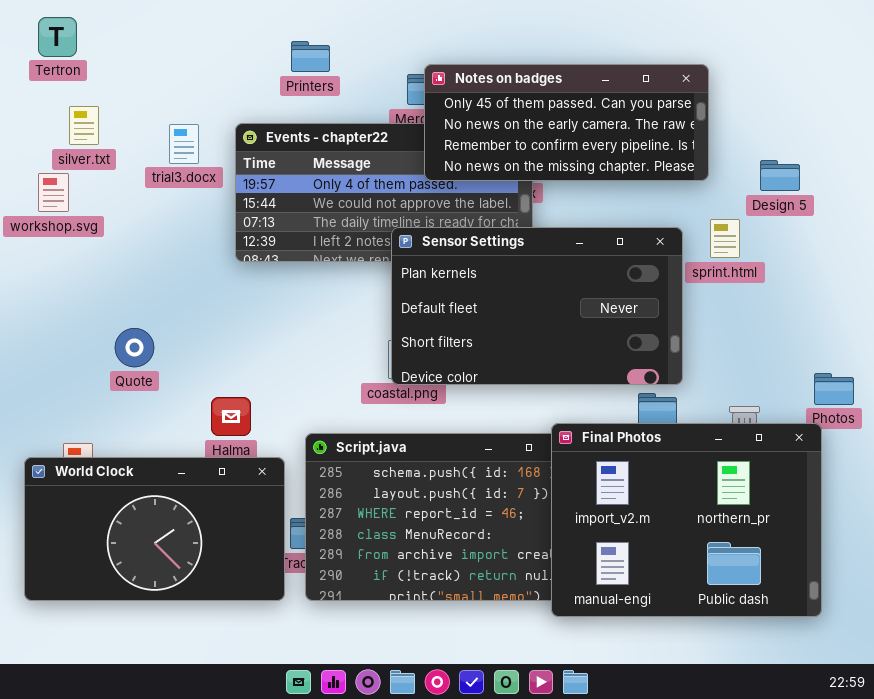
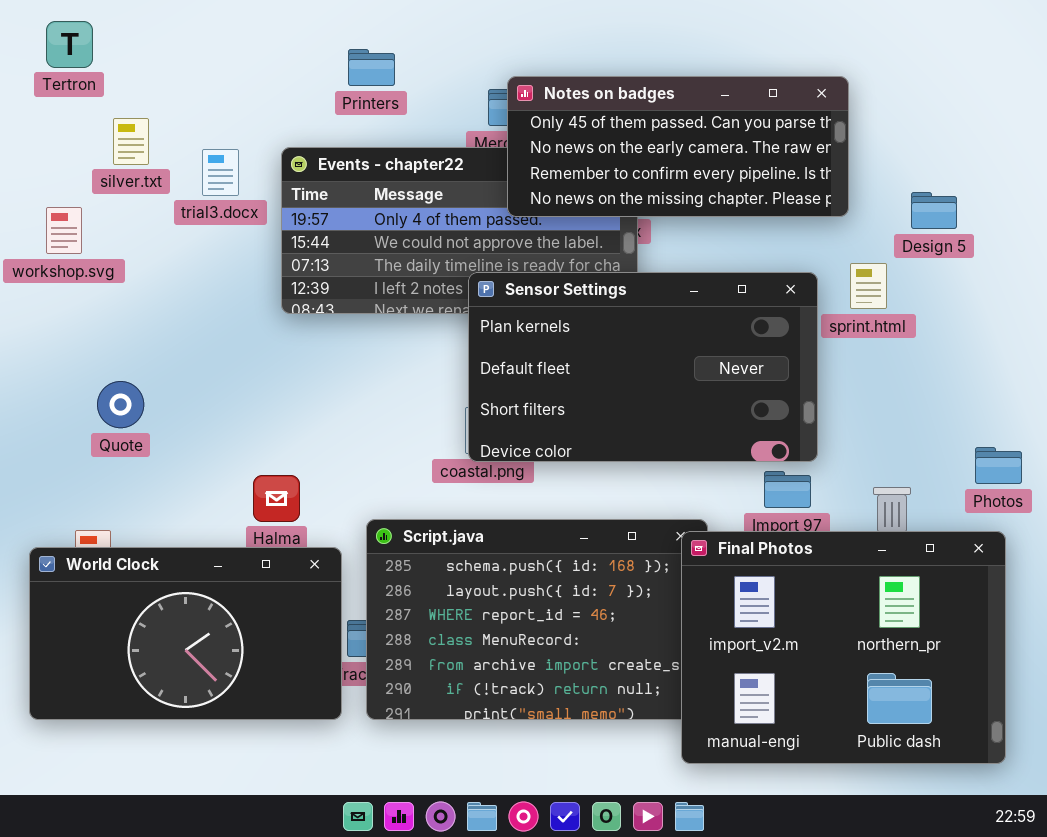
silver.txt: [69,106,99,145] -> [113,118,149,165], moved
Quote: [115,328,154,367] -> [97,381,144,428], moved
Final Photos: [551,423,822,617] -> [681,531,1006,764], moved

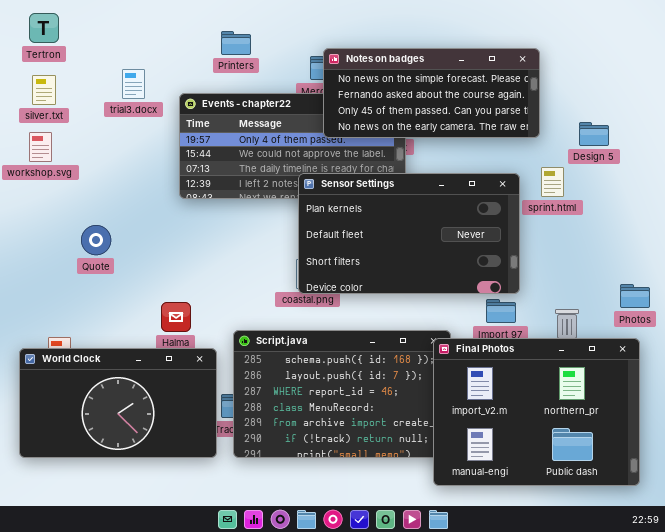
Notes on badges: [507,76,849,217] -> [323,48,540,138], scrolled up 2 rows
silver.txt: [113,118,149,165] -> [32,75,56,105], moved
trial3.docx: [202,149,239,196] -> [122,69,145,99], moved
Quote: [97,381,144,428] -> [81,225,111,255], moved

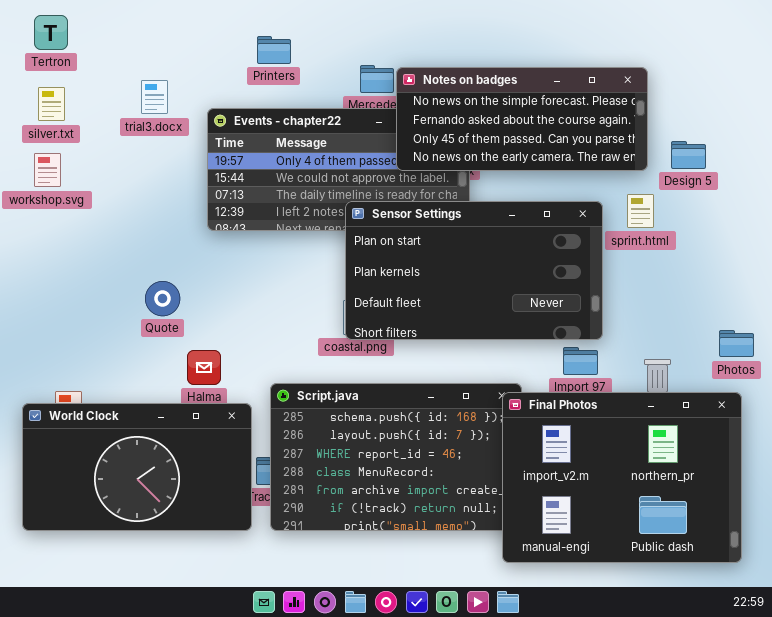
Notes on badges: [323,48,540,138] -> [396,67,648,171], moved
Sensor Settings: [298,173,520,294] -> [345,201,603,340], scrolled up 1 row
Quote: [81,225,111,255] -> [145,281,180,316], moved

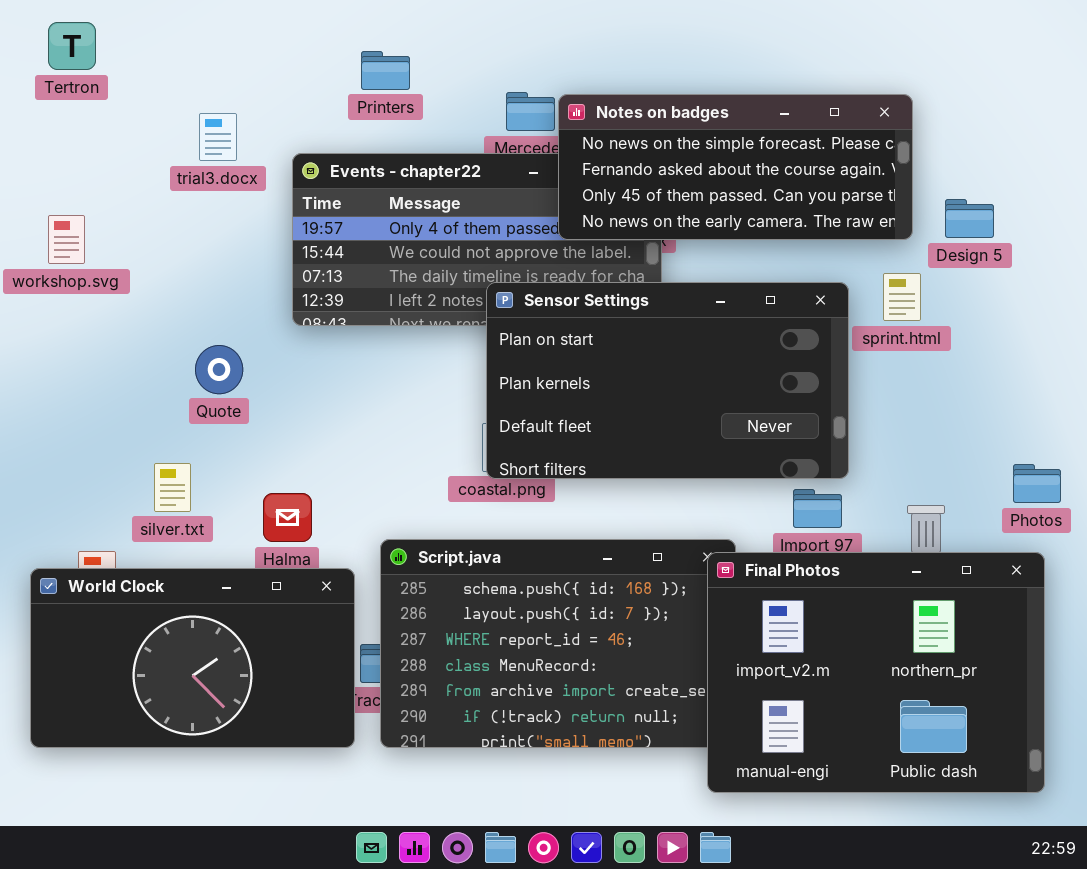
silver.txt: [38,87,65,121] -> [154,463,191,512], moved
Quote: [145,281,180,316] -> [195,345,243,394], moved

